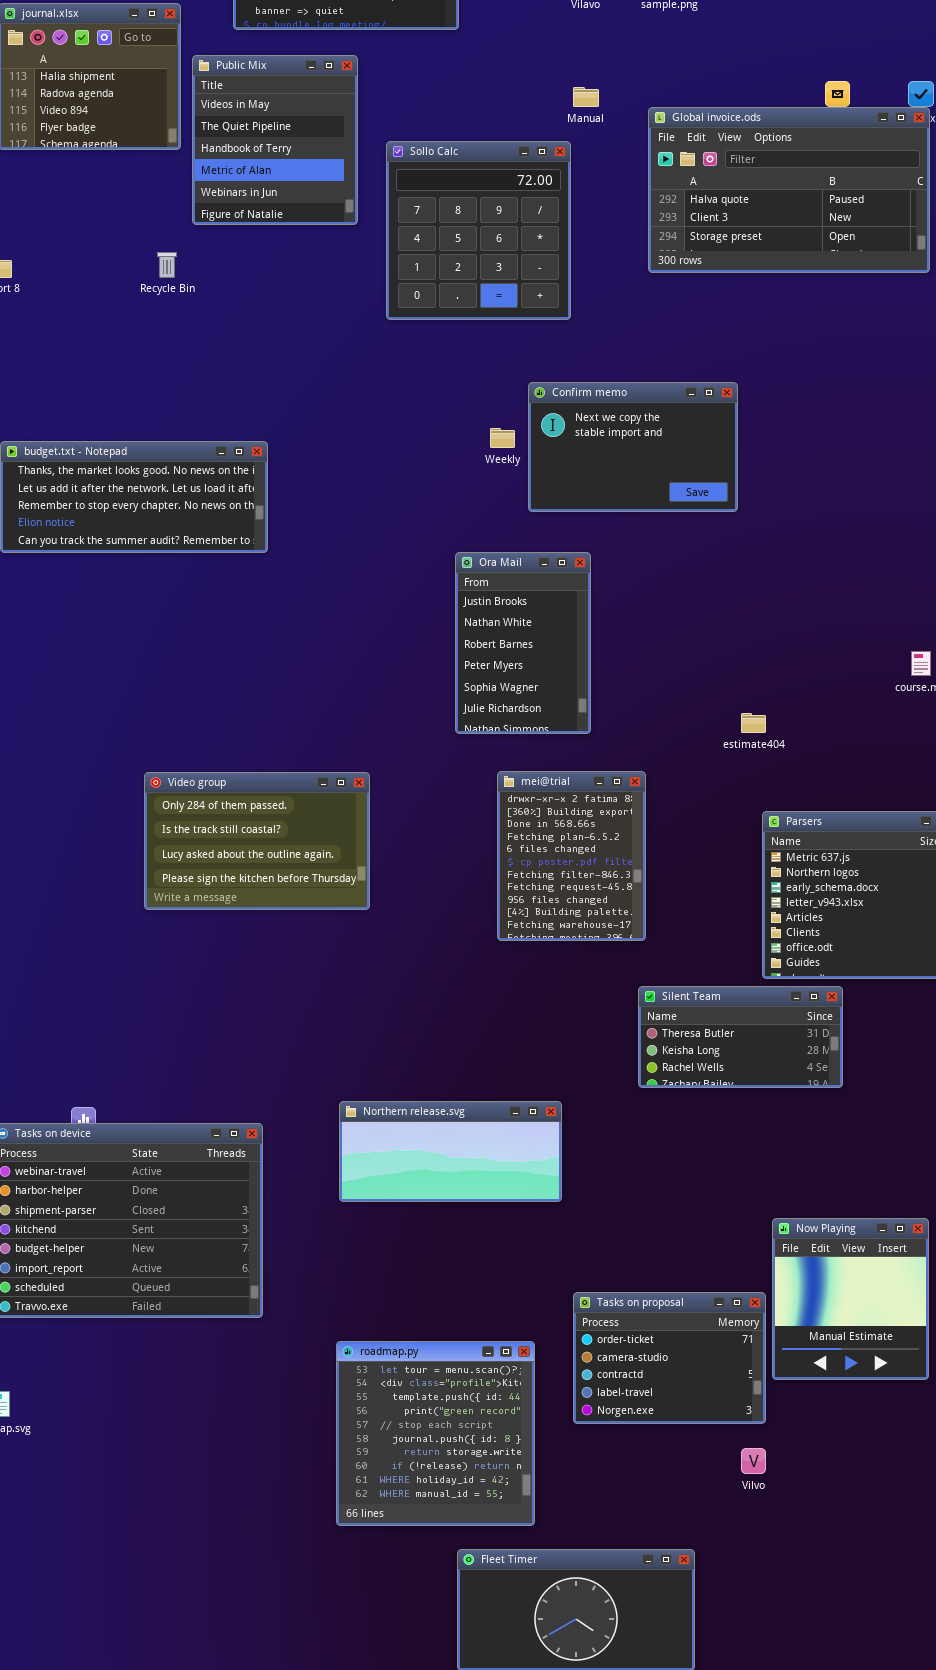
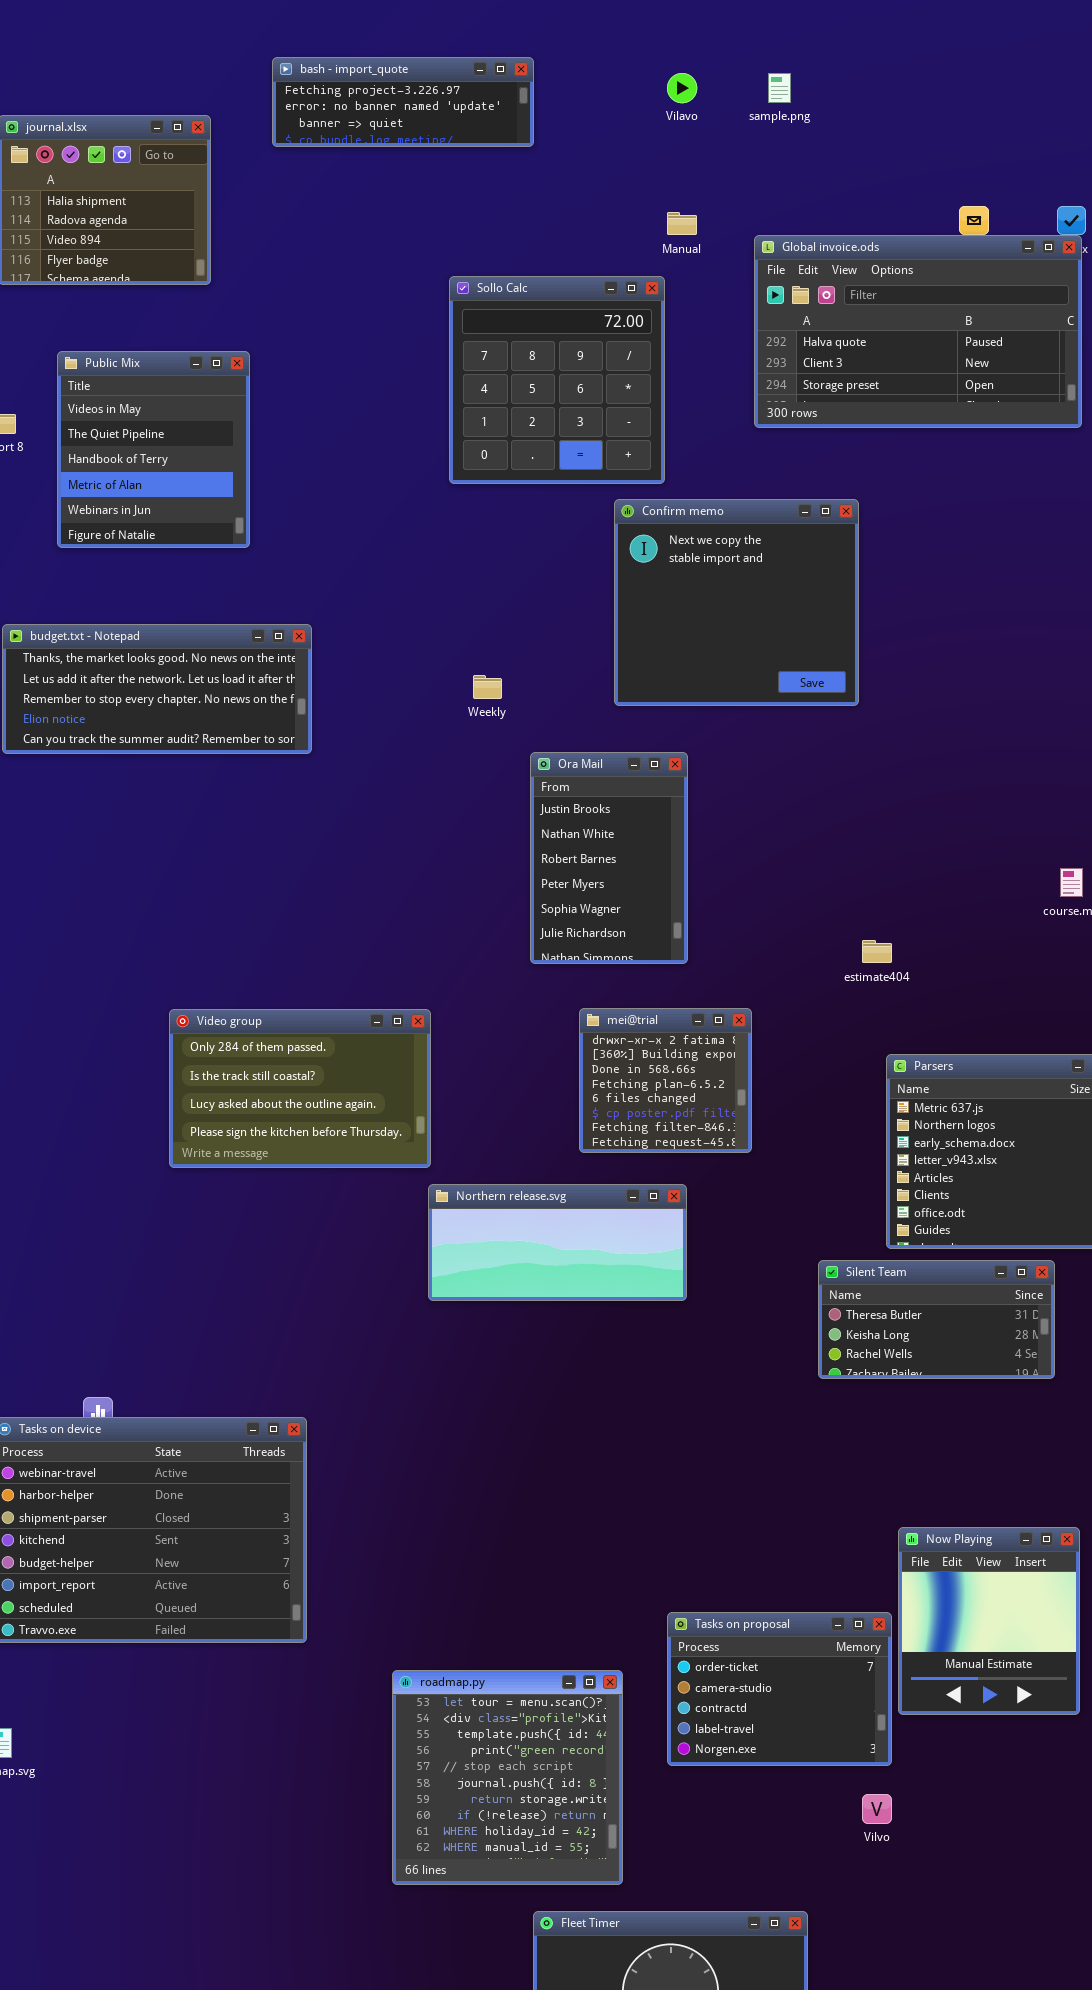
Public Mix: [192,55,358,225] -> [57,351,250,548], moved
Confirm memo: [528,382,738,512] -> [614,499,859,706], resized
Weekly: [490,428,515,448] -> [473,675,502,699], moved
mei@trial: [497,771,646,941] -> [579,1008,752,1153], resized
Silent Team: [638,986,843,1088] -> [818,1260,1055,1379], moved
Northern release.svg: [339,1101,562,1202] -> [428,1184,687,1301], moved

